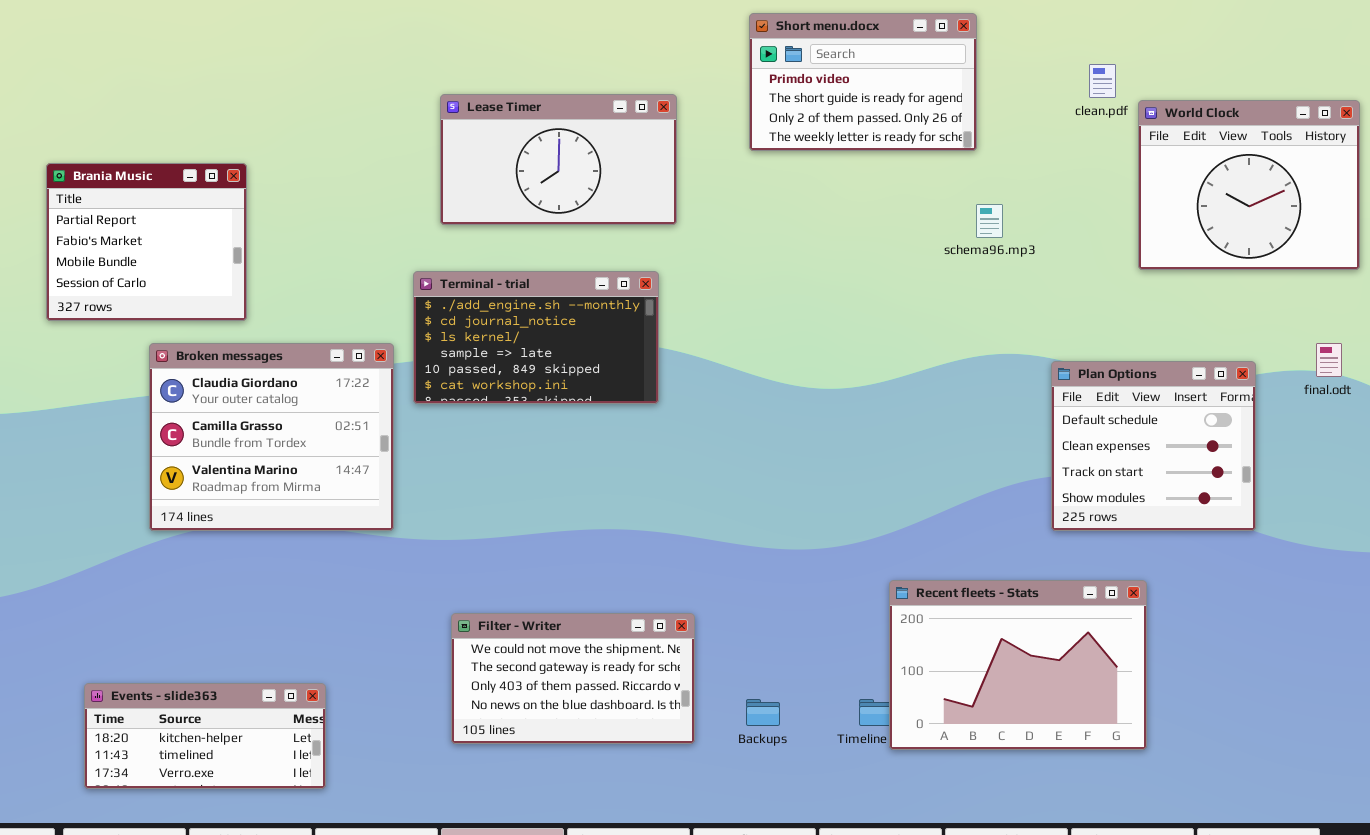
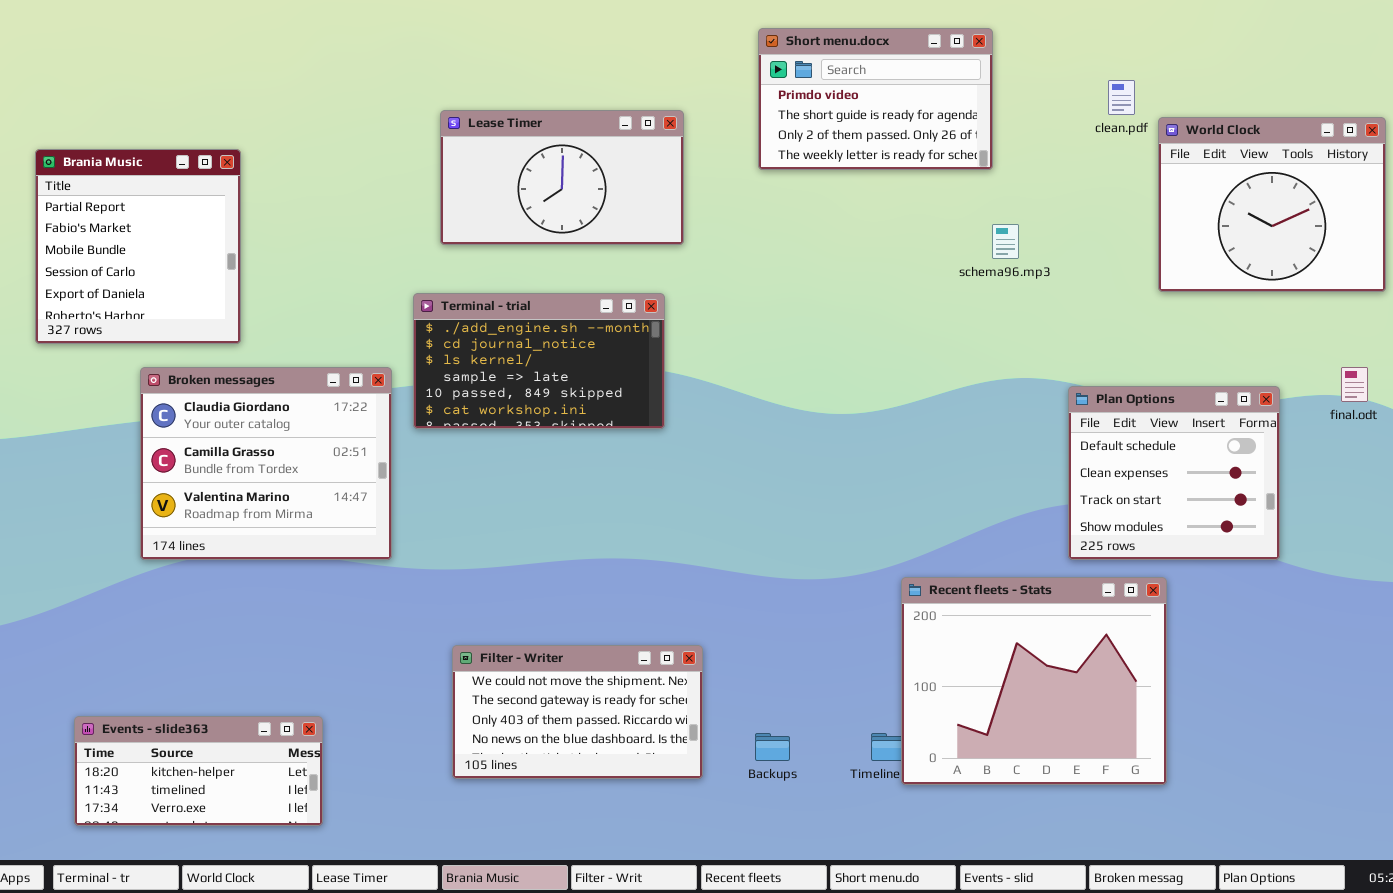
Brania Music: [46,163,247,321] -> [35,149,241,344], resized
Recent fleets - Stats: [889,580,1147,750] -> [901,577,1167,785], resized

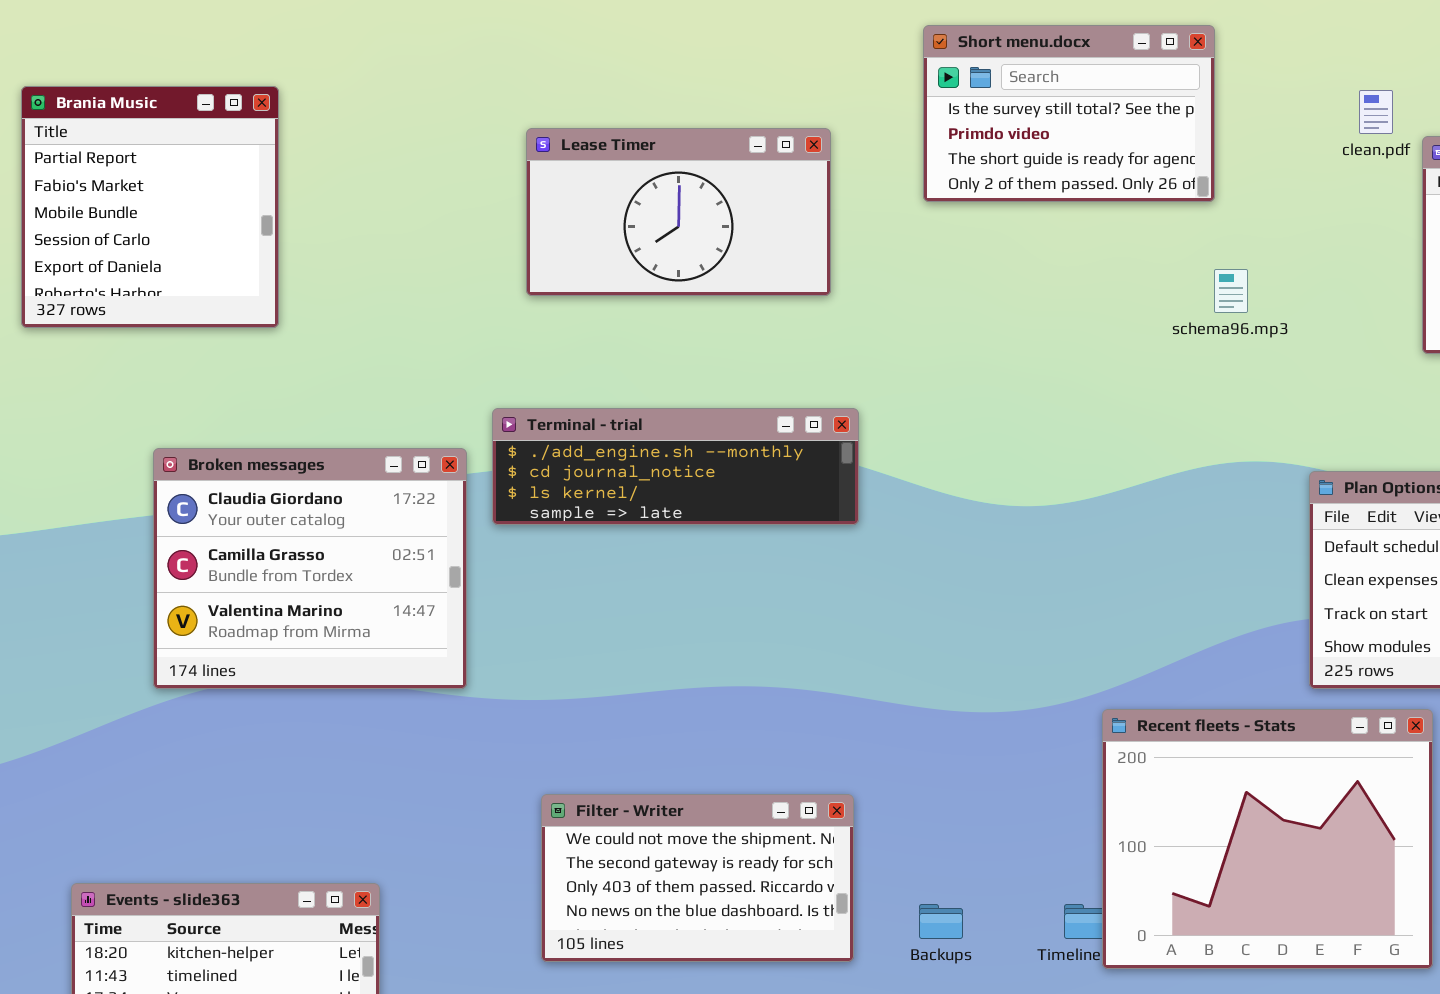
Short menu.docx: [758,28,993,170] -> [923,25,1215,202], scrolled up 1 row
Brania Music: [35,149,241,344] -> [21,86,279,328], moved
Terminal - trial: [413,293,665,429] -> [492,408,859,525], resized

